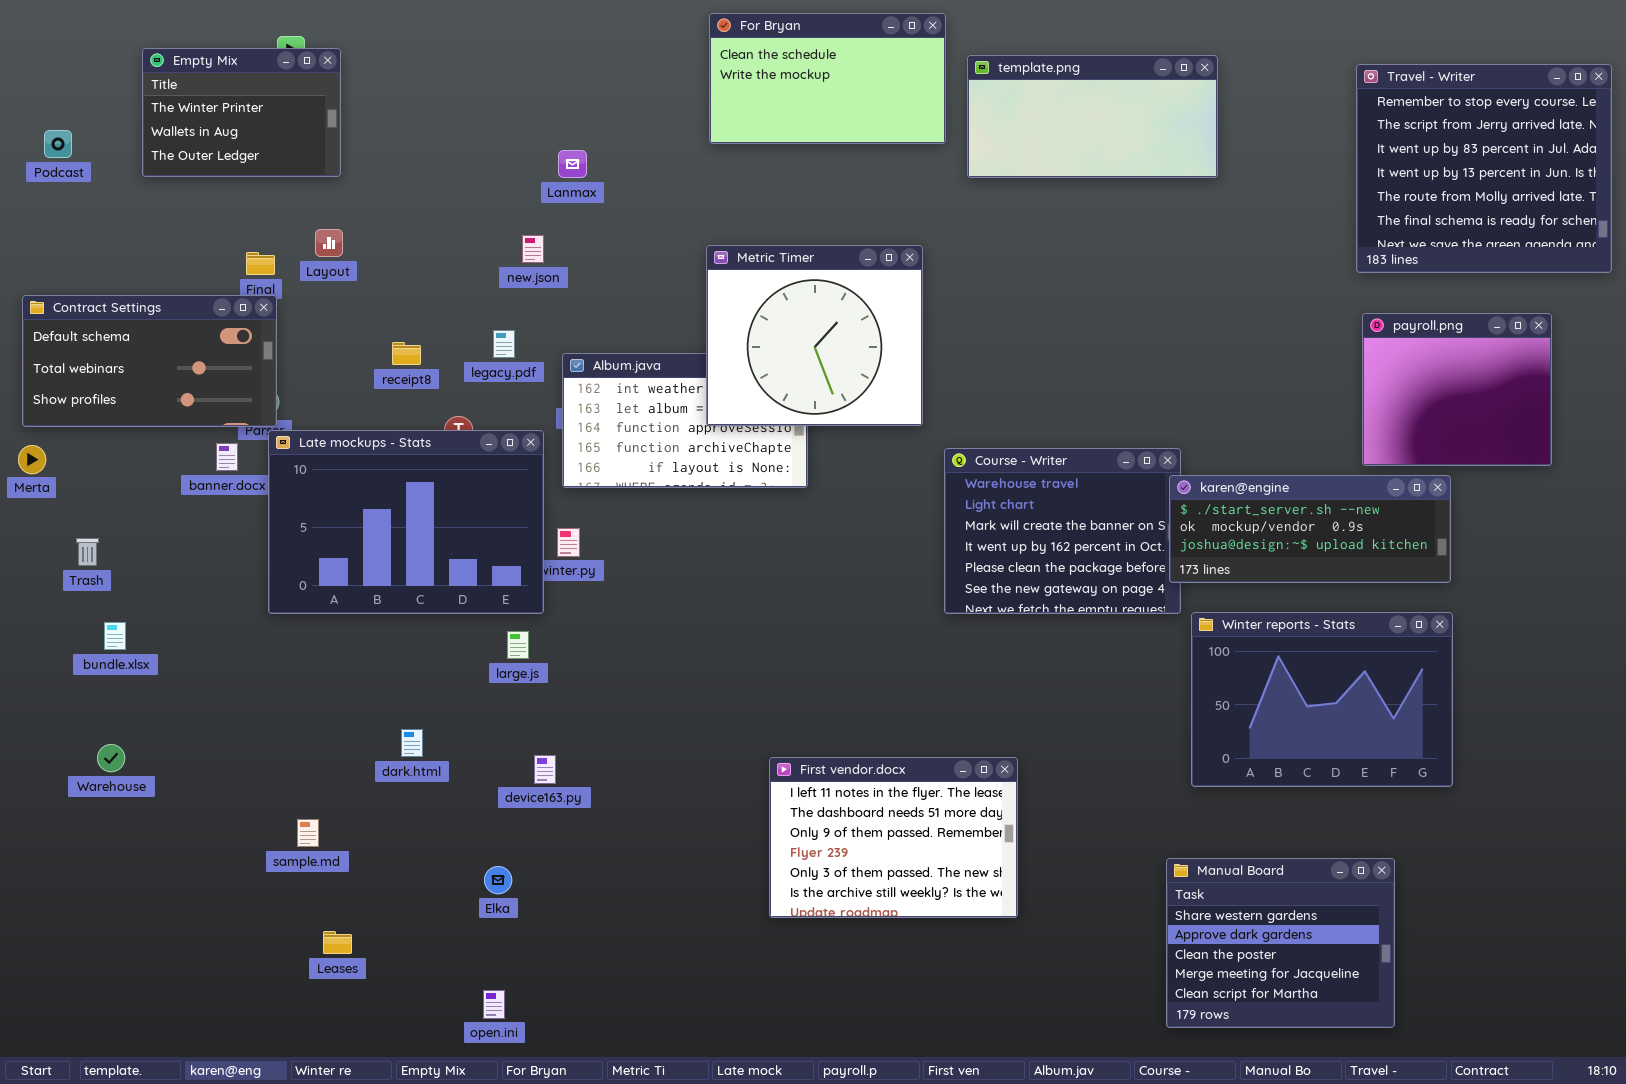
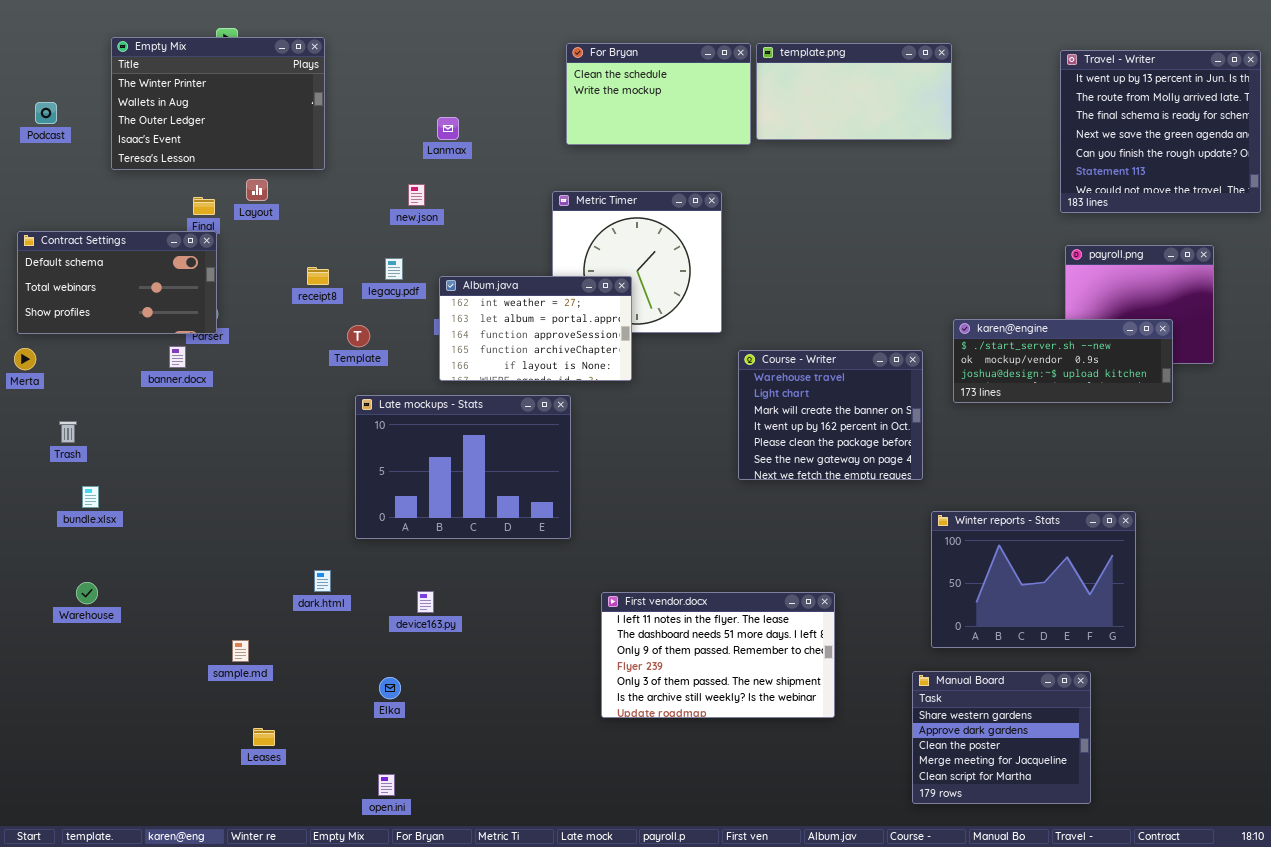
For Bryan: [709,13,946,144] -> [566,43,751,145], moved
Empty Mix: [142,48,341,177] -> [111,37,325,170], resized
Travel - Writer: [1356,64,1612,273] -> [1060,50,1261,213], scrolled down 3 rows
Album.java: [562,353,808,488] -> [439,276,632,381], raised
Late mockups - Stats: [268,430,544,614] -> [355,395,571,539], moved
karen@engine: [1169,475,1451,583] -> [953,319,1173,403], moved
Winter reports - Stats: [1191,612,1453,787] -> [931,511,1136,648], moved
First vendor.docx: [769,757,1018,918] -> [601,592,835,718], resized

